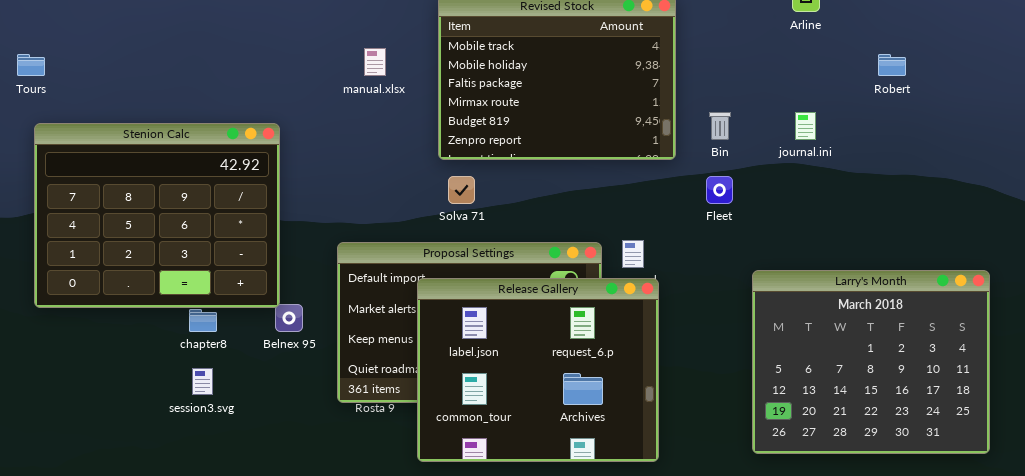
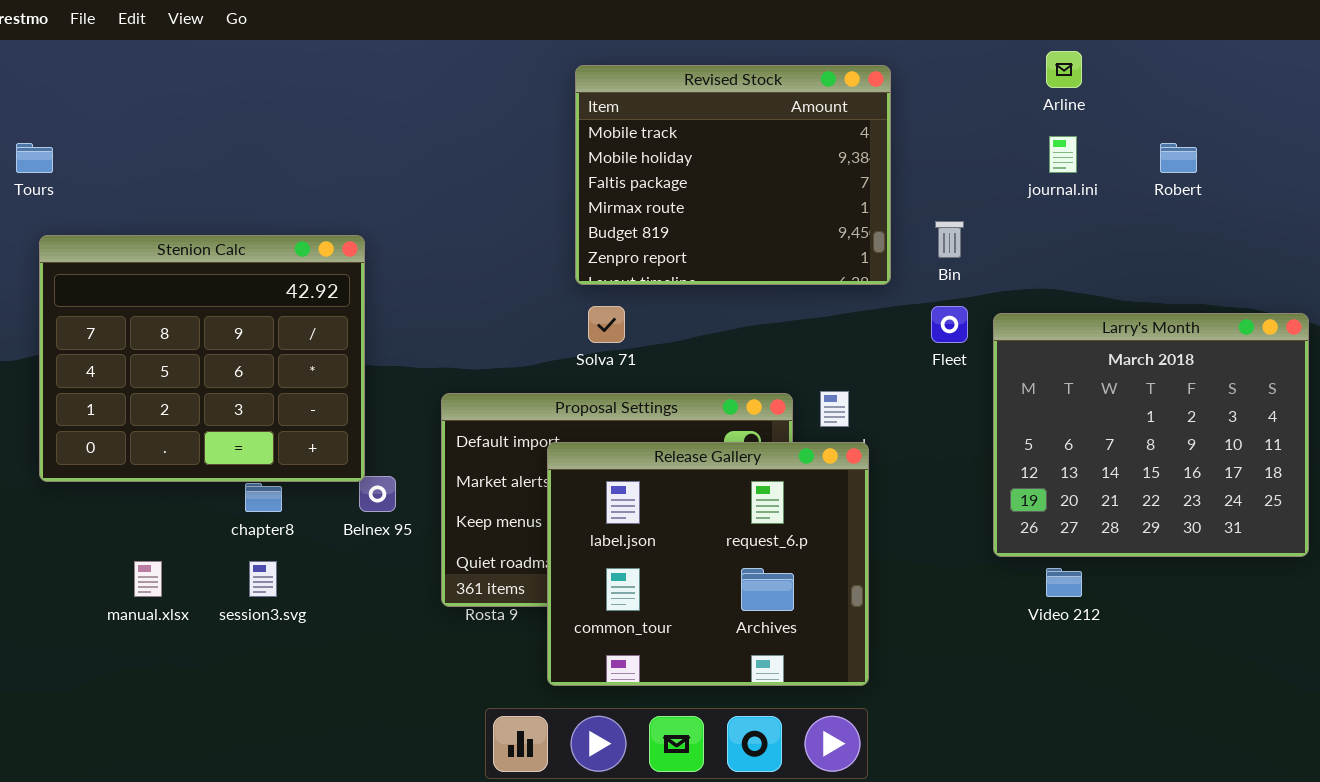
manual.xlsx: [364,48,386,76] -> [134,561,162,597], moved
journal.ini: [795,112,816,140] -> [1049,136,1077,173], moved
Larry's Month: [752,270,990,454] -> [993,313,1309,557], moved

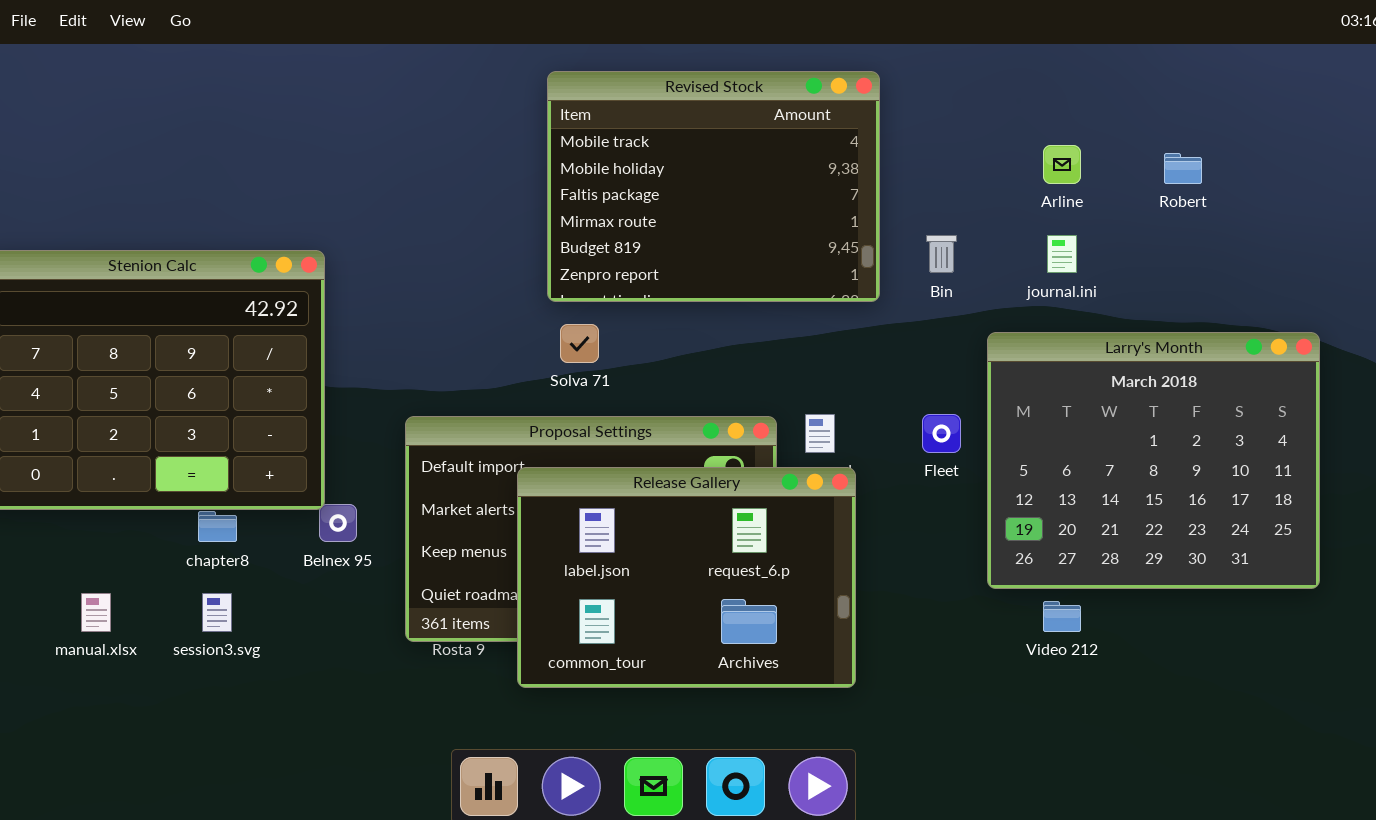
Arline: [1046,51,1082,88] -> [1043,145,1081,184], moved
journal.ini: [1049,136,1077,173] -> [1047,235,1077,273], moved
Fleet: [931,306,968,343] -> [922,414,961,453], moved
Release Gallery: [547,442,869,686] -> [517,467,856,688], resized

